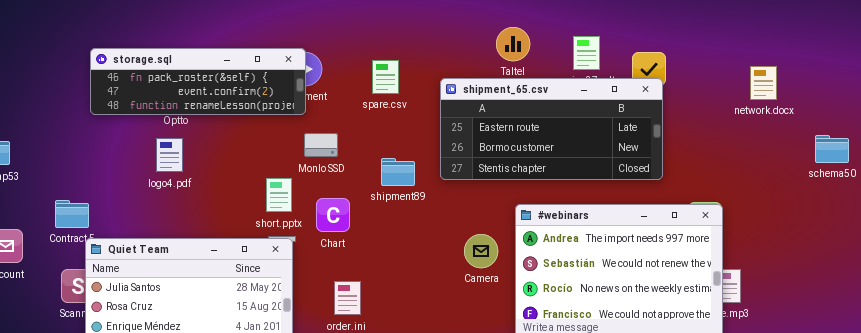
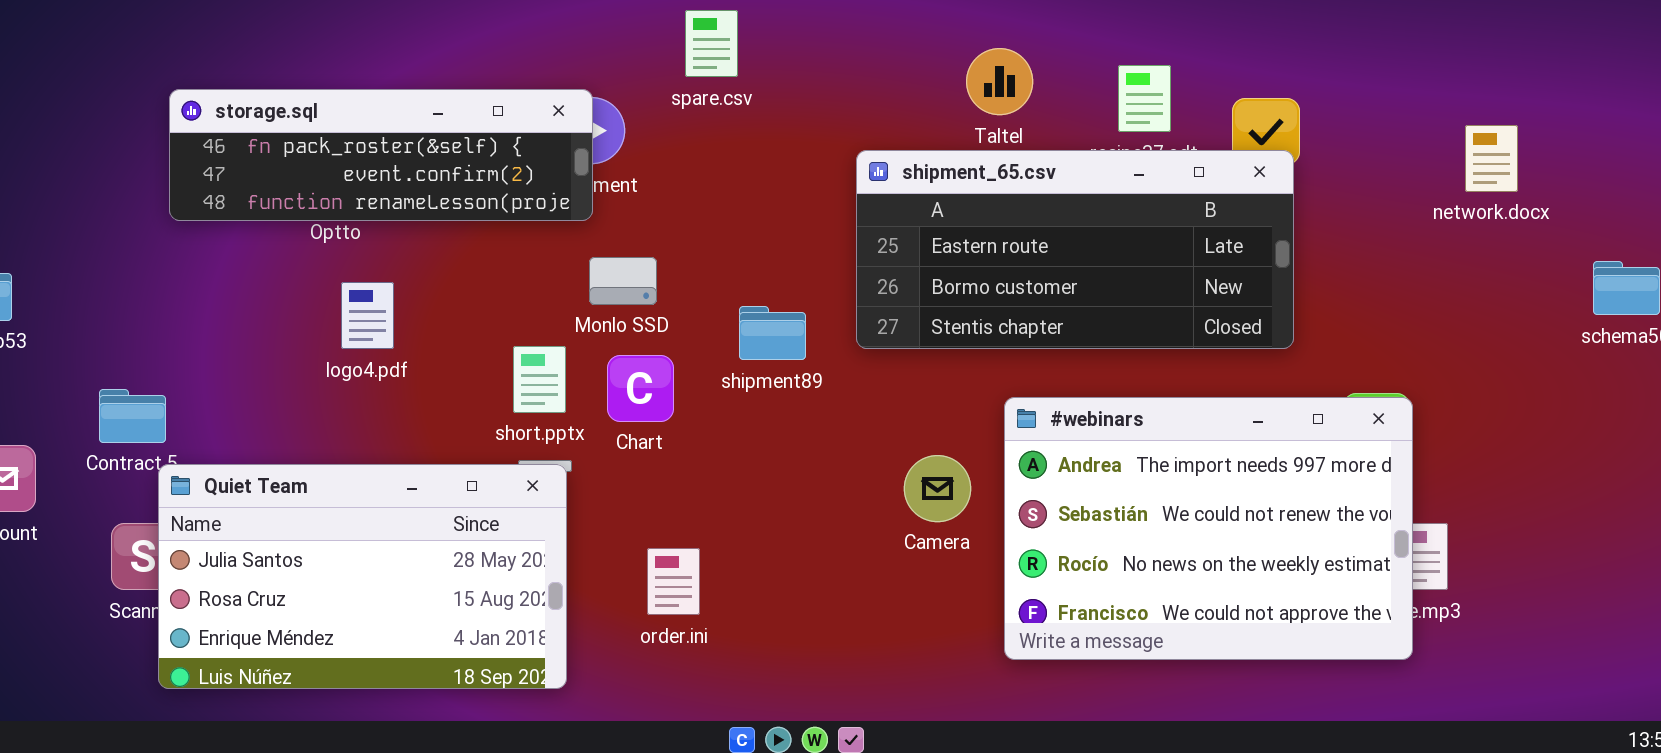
spare.csv: [372,60,399,94] -> [685,10,738,77], moved
logo4.pdf: [156,138,183,172] -> [341,282,394,349], moved
Chart: [316,198,350,232] -> [607,355,674,422], moved

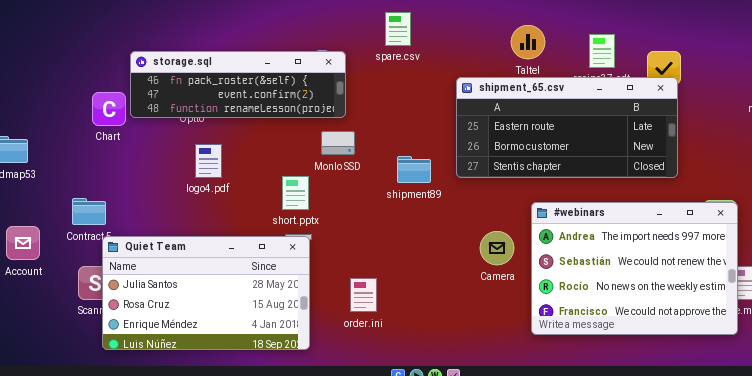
spare.csv: [685,10,738,77] -> [385,12,411,46], moved
storage.sql: [169,89,593,221] -> [130,51,346,118], moved
Chart: [607,355,674,422] -> [92,92,126,126], moved

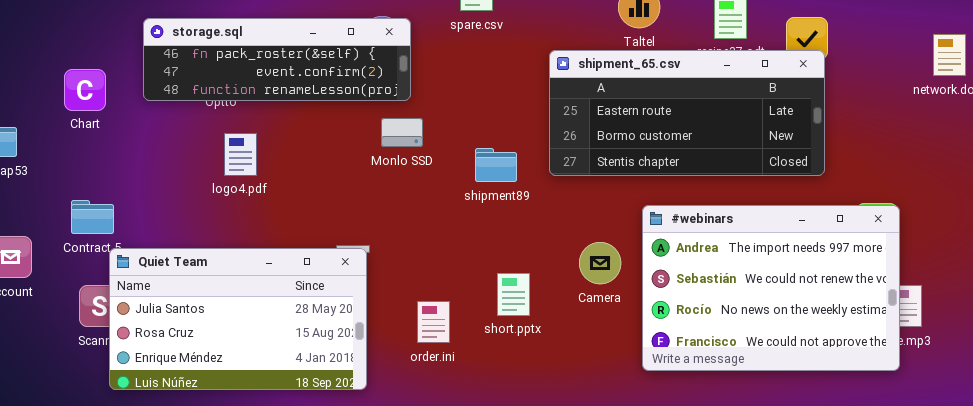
Chart: [92,92,126,126] -> [64,69,106,111], moved
short.pptx: [282,176,309,210] -> [497,273,530,316], moved

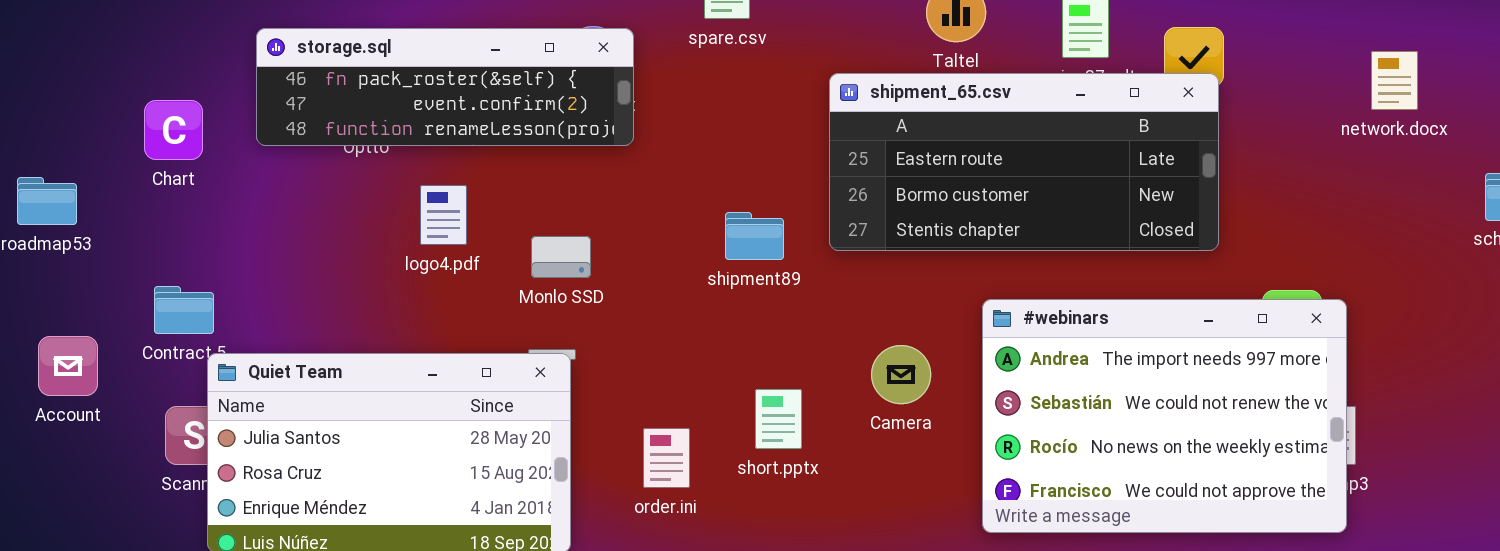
Monlo SSD: [381,118,423,147] -> [531,236,591,278], moved
logo4.pdf: [224,133,257,176] -> [420,185,467,245], moved
#webinars: [642,205,900,371] -> [982,299,1347,533], moved

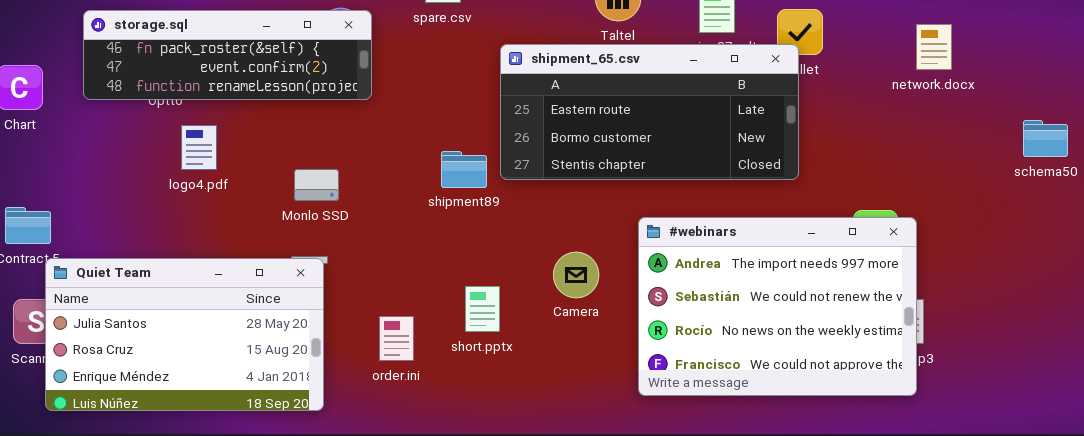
network.docx: [1371,51,1418,110] -> [916,24,952,70], moved
shipment_65.csv: [829,73,1219,251] -> [500,44,799,180], moved
logo4.pdf: [420,185,467,245] -> [181,125,217,170], moved

